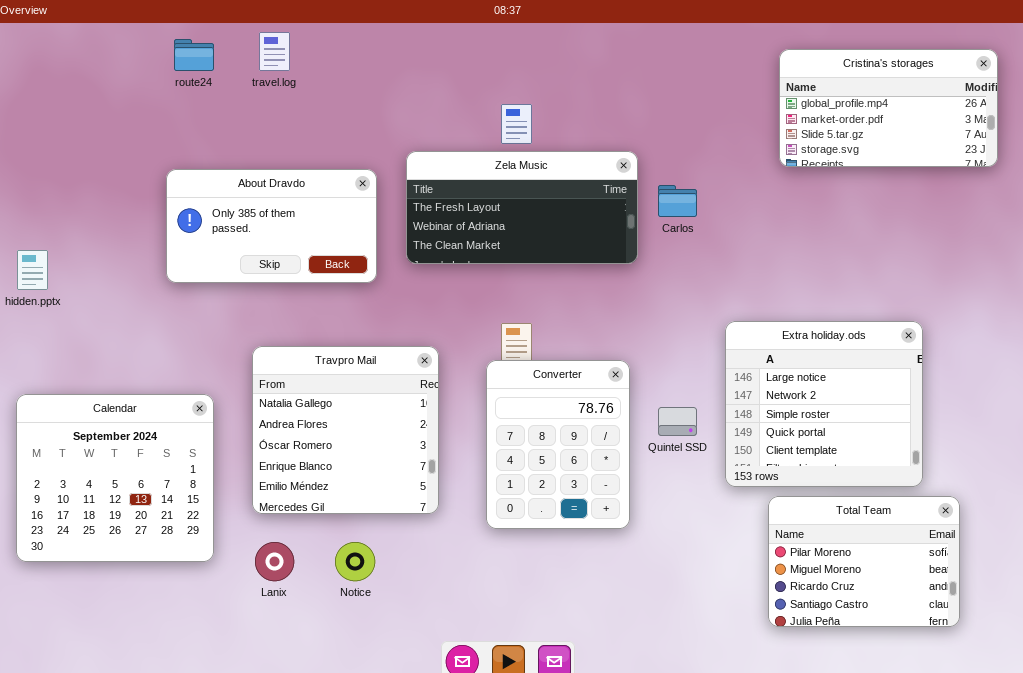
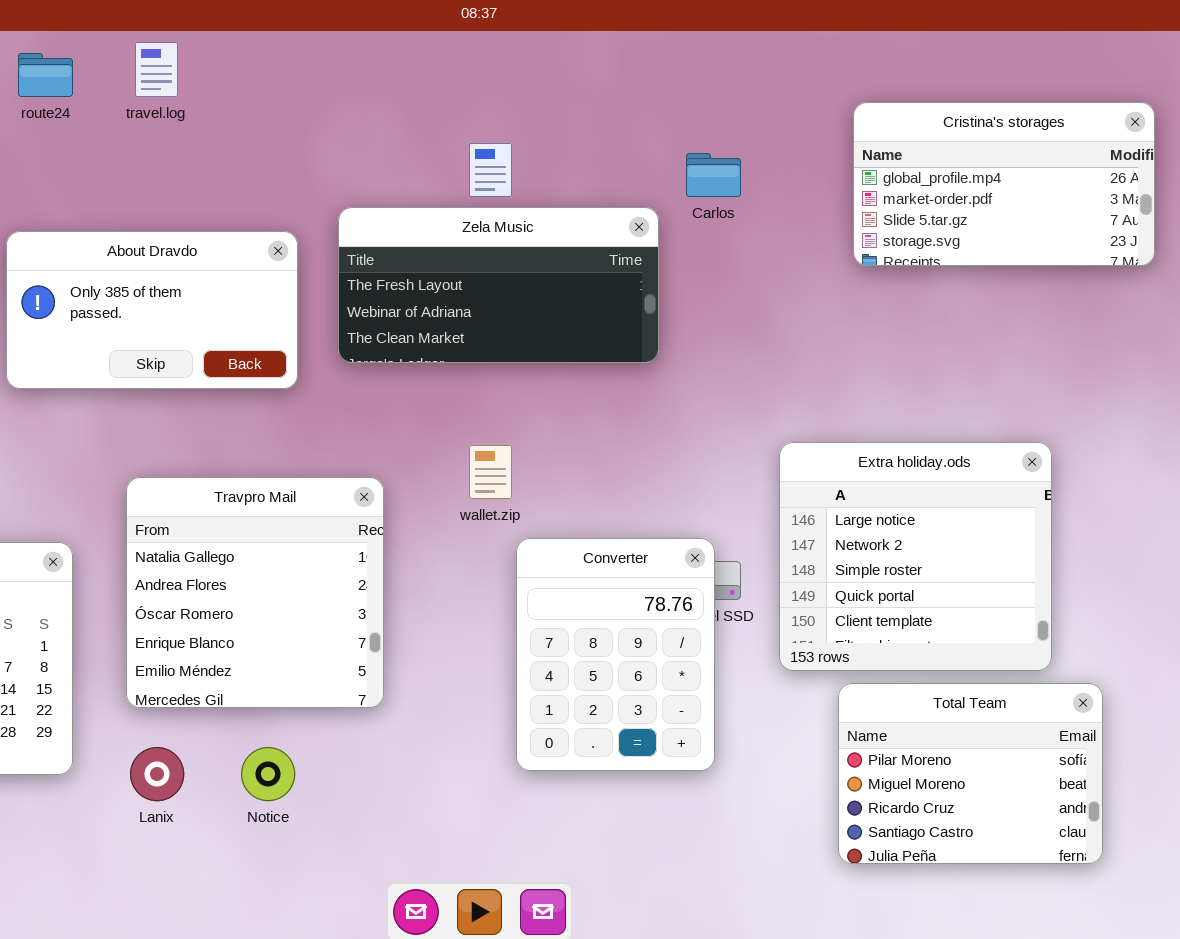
Cristina's storages: [779,49,998,167] -> [853,102,1155,266], moved
Carlos: [658,185,697,217] -> [686,153,741,197], moved
Converter: [486,360,630,529] -> [516,538,715,771], moved

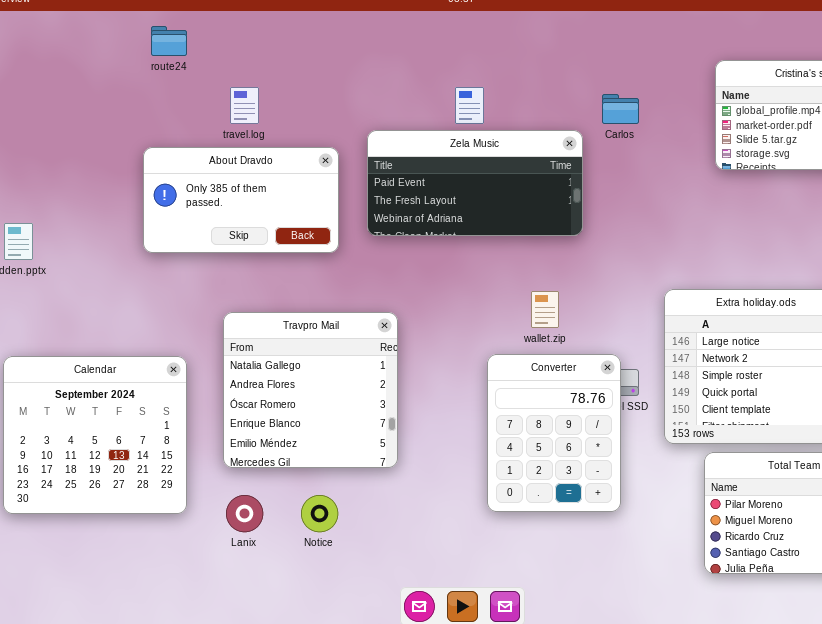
travel.log: [135,42,178,97] -> [230,87,259,124], moved
Zela Music: [338,207,659,363] -> [367,130,583,236], scrolled up 1 row
wallet.zip: [469,445,512,499] -> [531,291,559,328], moved

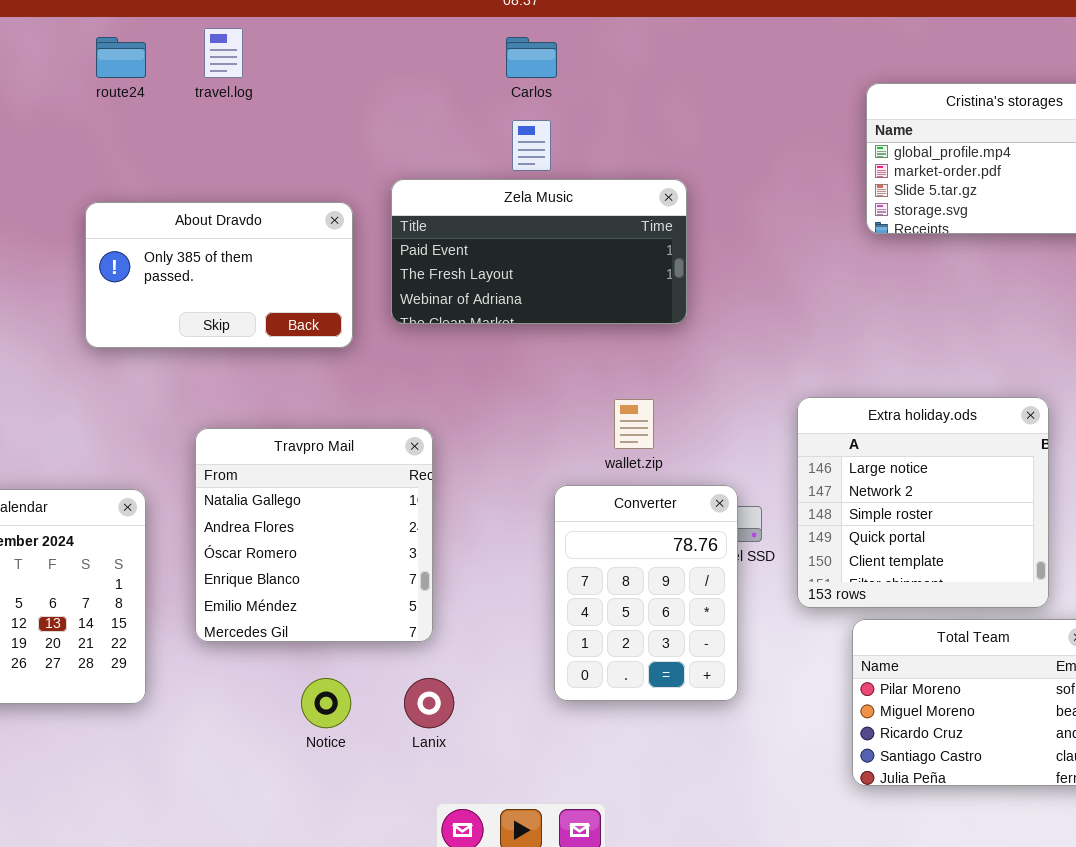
travel.log: [230,87,259,124] -> [204,28,243,78], moved
Carlos: [602,94,639,124] -> [506,37,557,78], moved
Lanix: [226,495,263,532] -> [404,678,454,728], moved

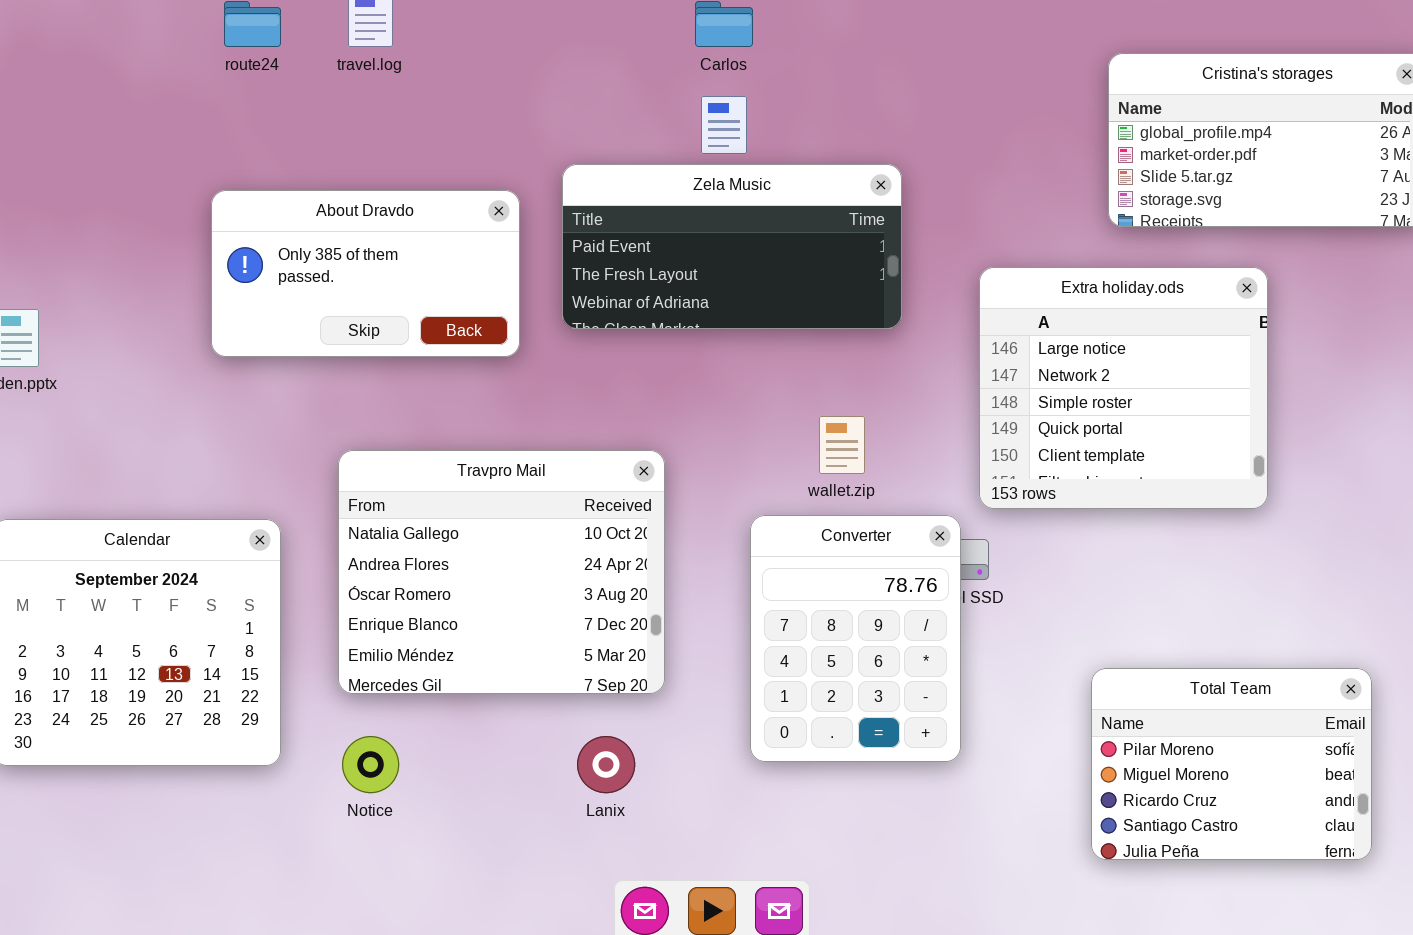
Extra holiday.ods: [797,397,1049,608] -> [979,267,1268,509], moved
Travpro Mail: [195,428,433,642] -> [338,450,665,694], resized
Notice: [301,678,351,728] -> [342,736,399,793], moved

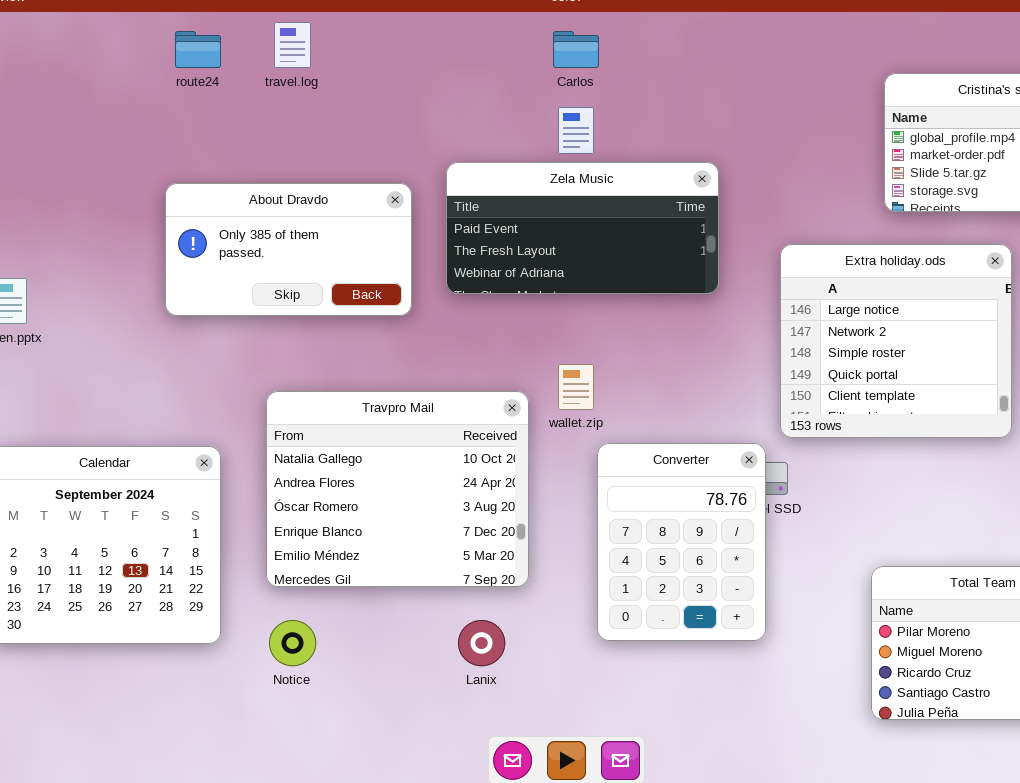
wallet.zip: [819,416,865,474] -> [558,364,594,410], moved

